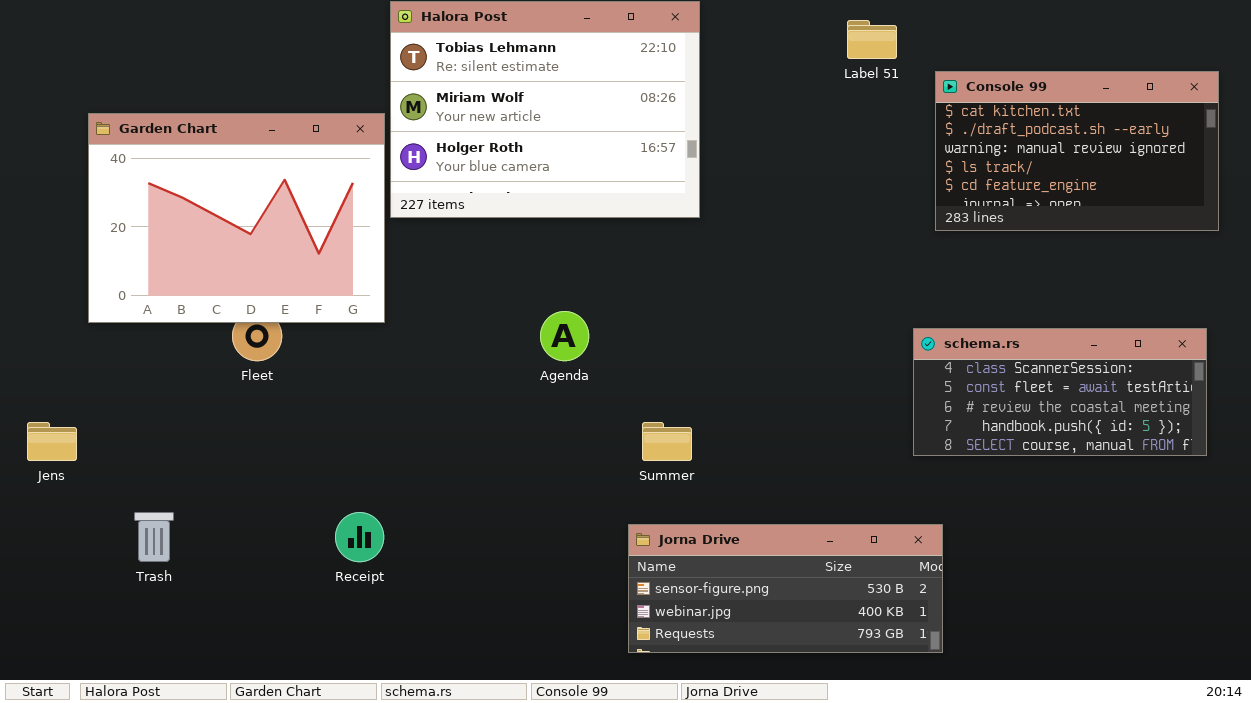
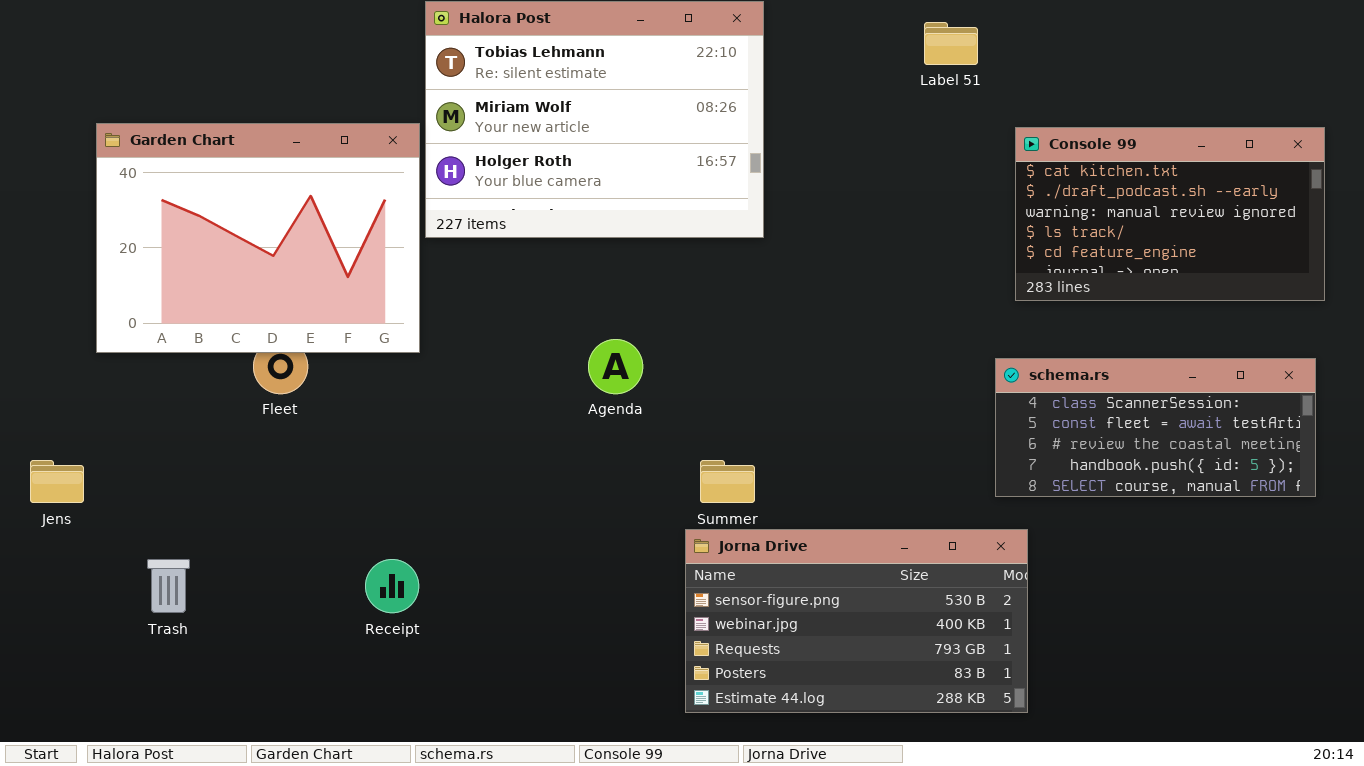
Console 99: [935,71,1219,231] -> [1015,127,1325,301], moved
Jorna Drive: [628,524,943,653] -> [685,529,1028,713], resized

